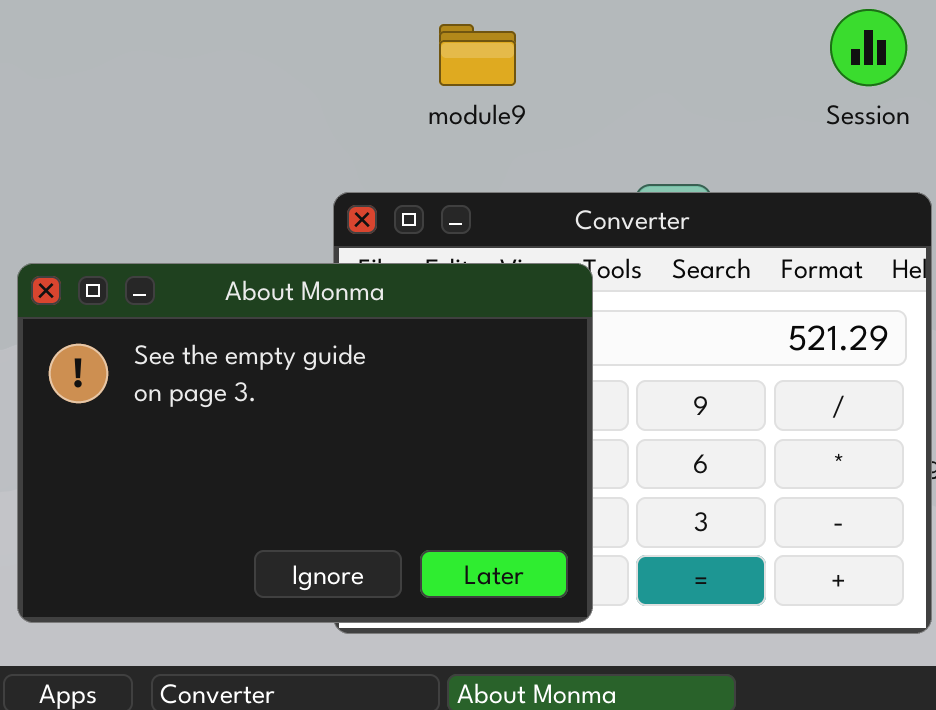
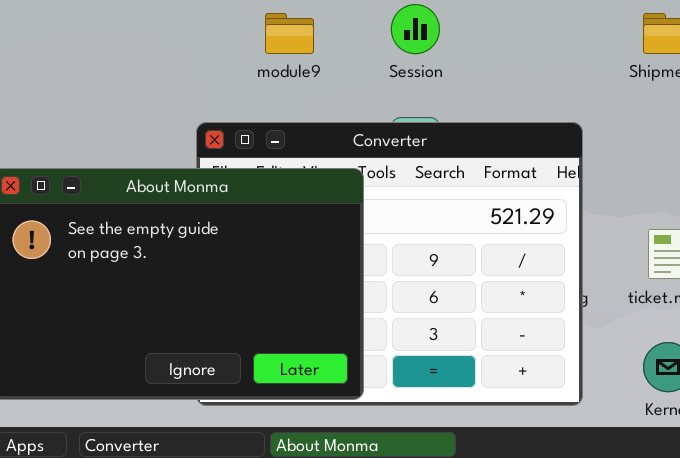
Session: [830,9,907,86] -> [391,4,440,54], moved

